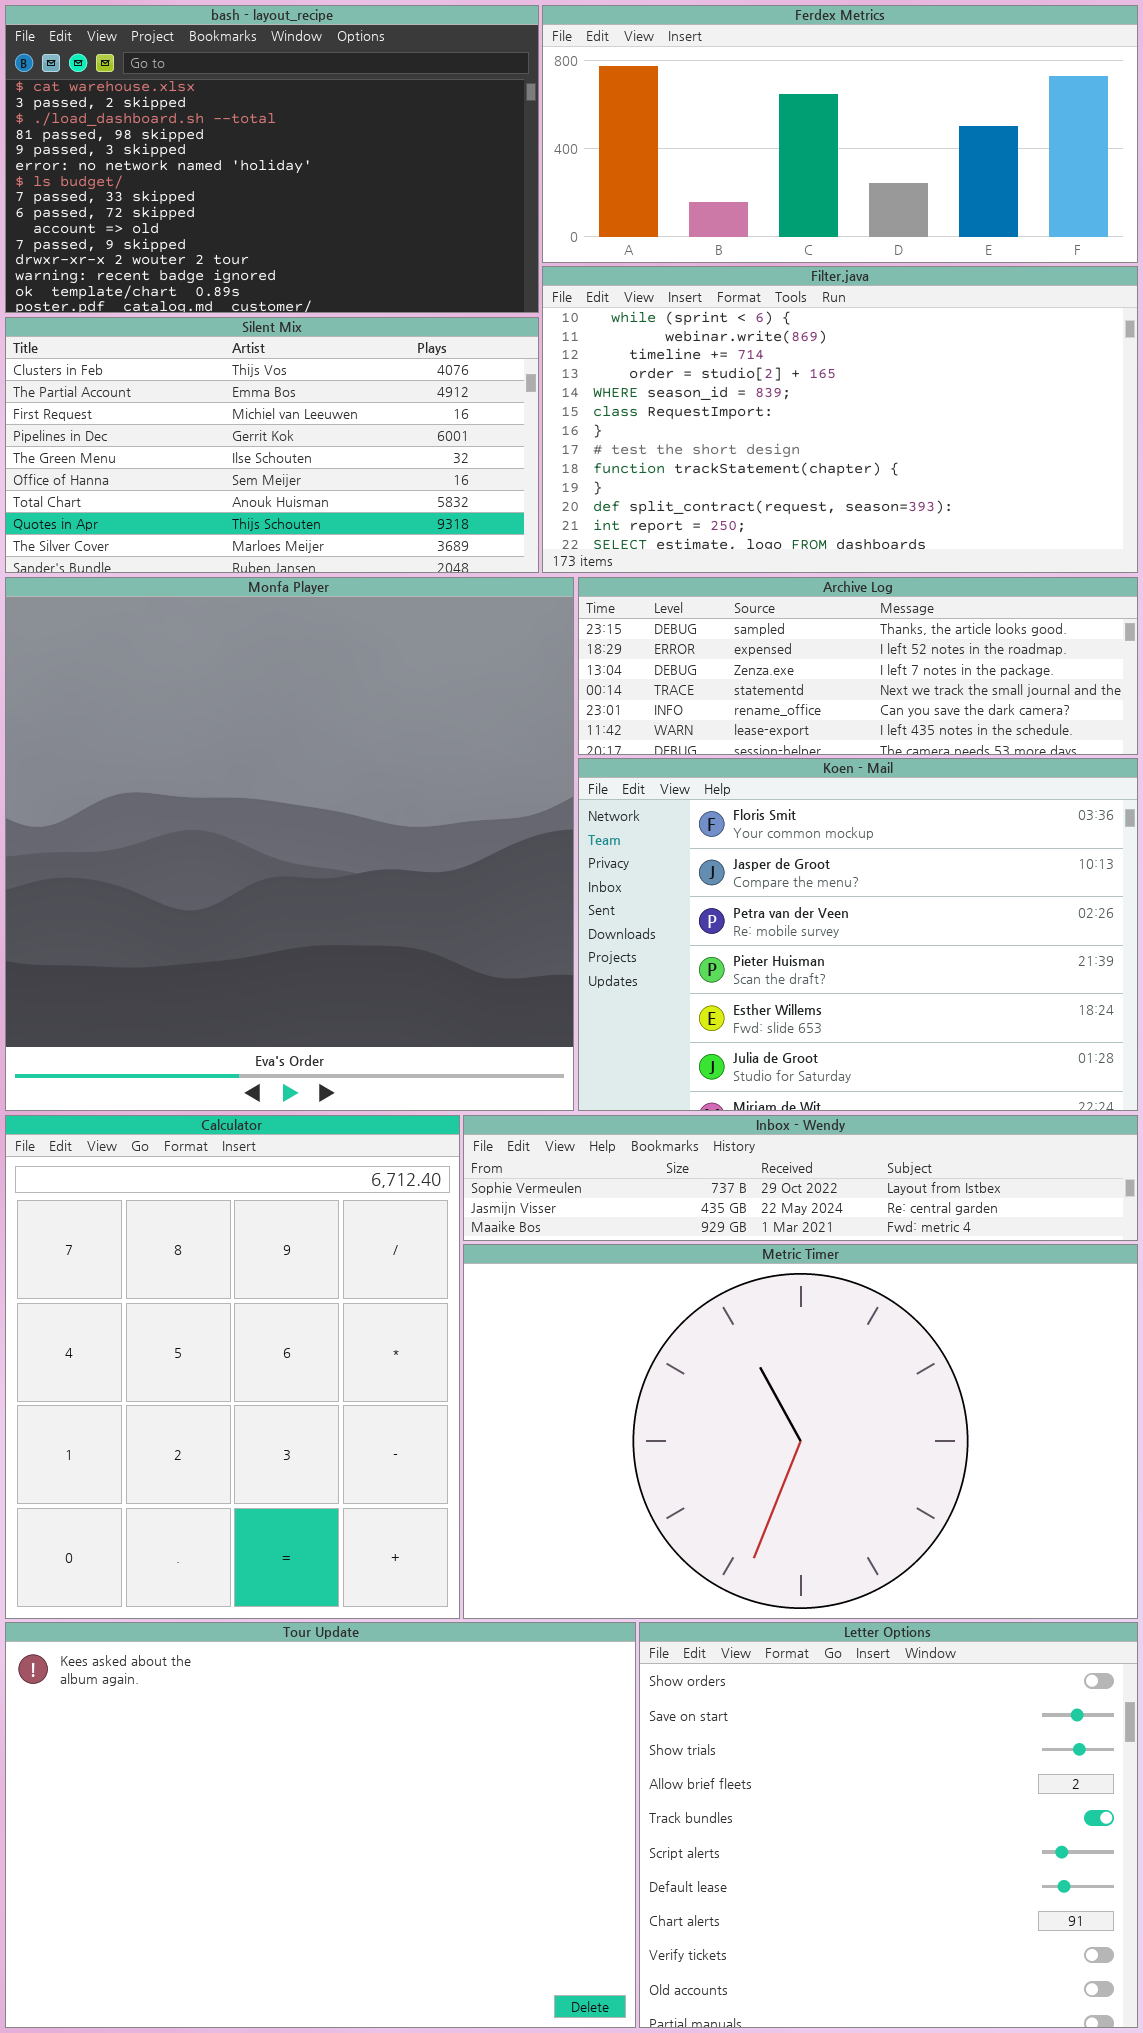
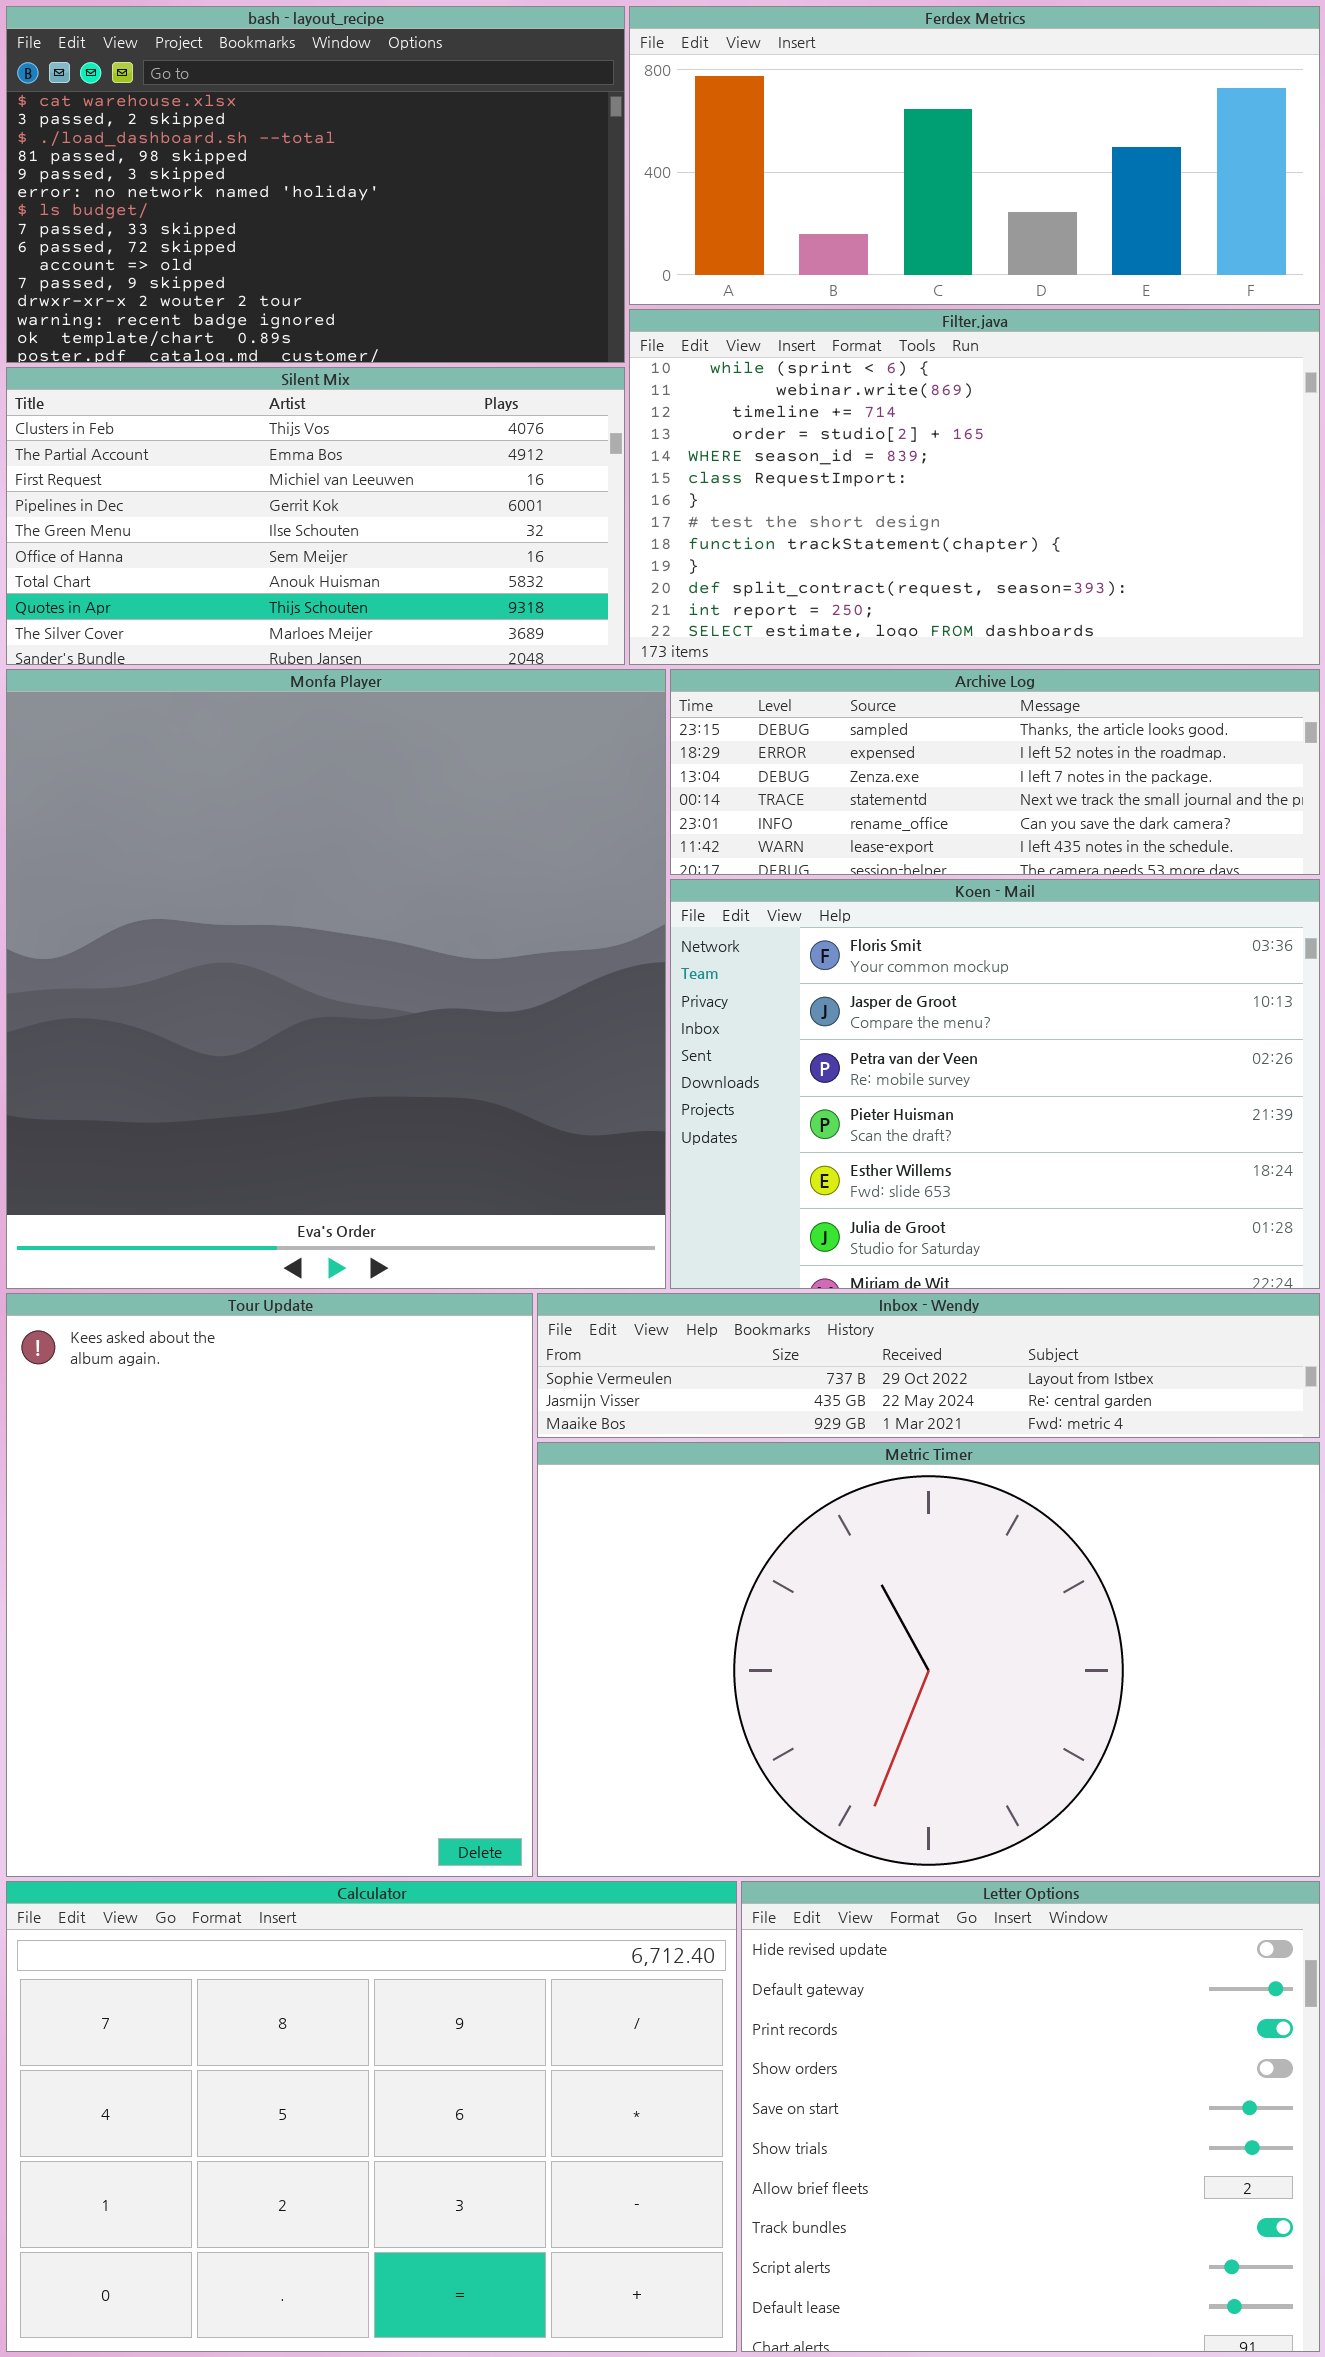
Calculator: [5,1115,460,1619] -> [6,1881,737,2352], moved, resized
Tour Update: [5,1622,636,2028] -> [6,1293,533,1877], moved, resized
Letter Options: [639,1622,1138,2028] -> [741,1881,1320,2352], scrolled up 3 rows

